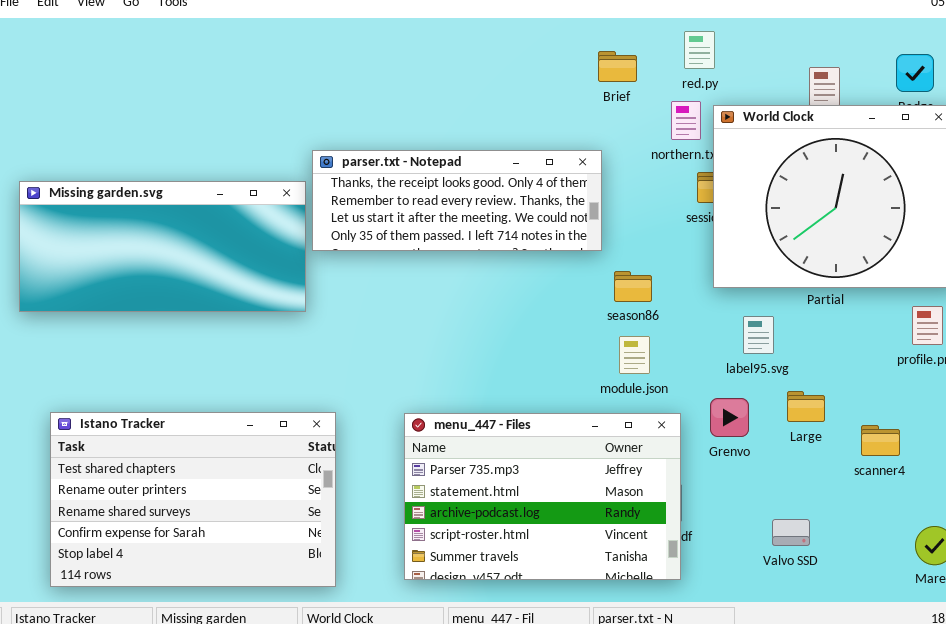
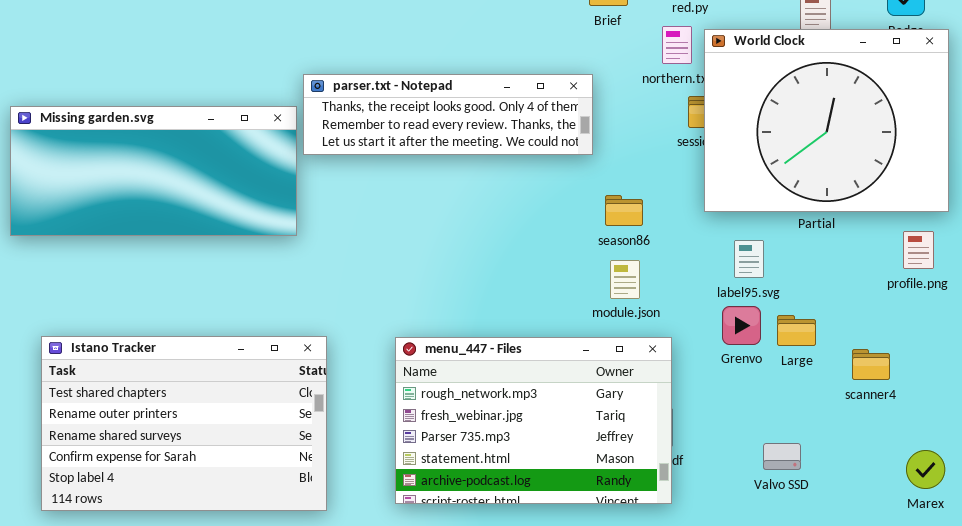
parser.txt - Notepad: [312,150,602,251] -> [303,74,593,155], resized
Grenvo: [710,398,749,437] -> [722,306,761,345], moved
menu_447 - Files: [404,413,681,580] -> [395,337,672,504], scrolled up 2 rows

